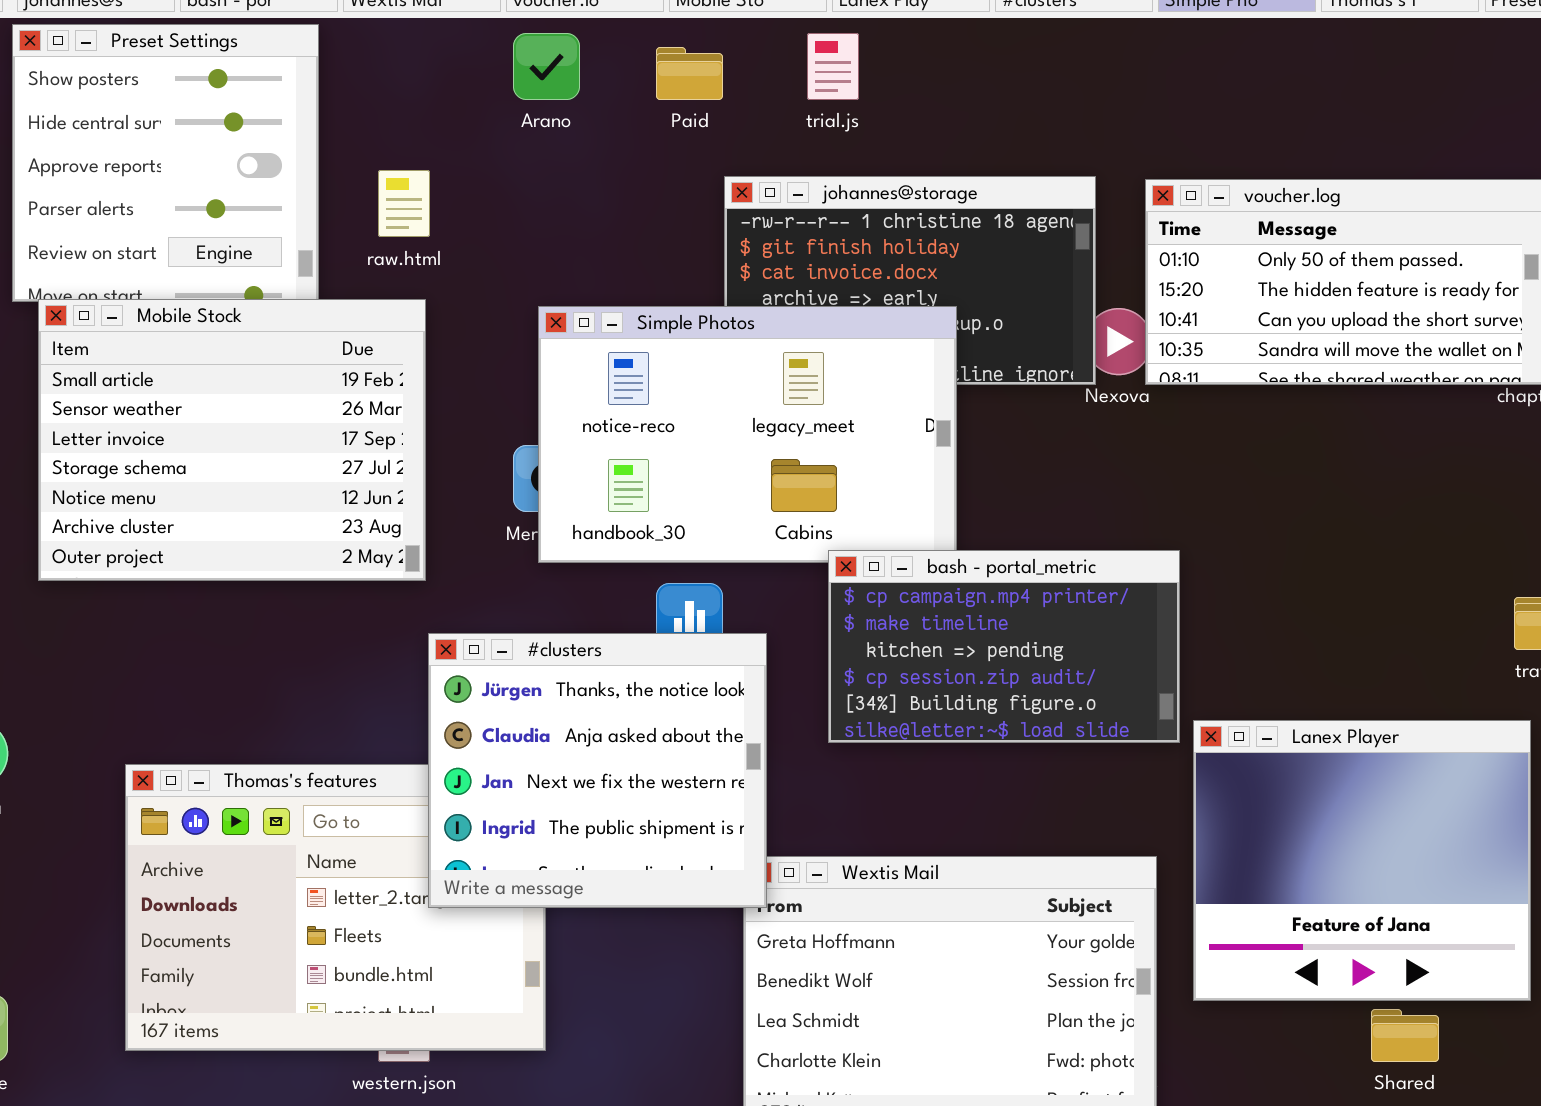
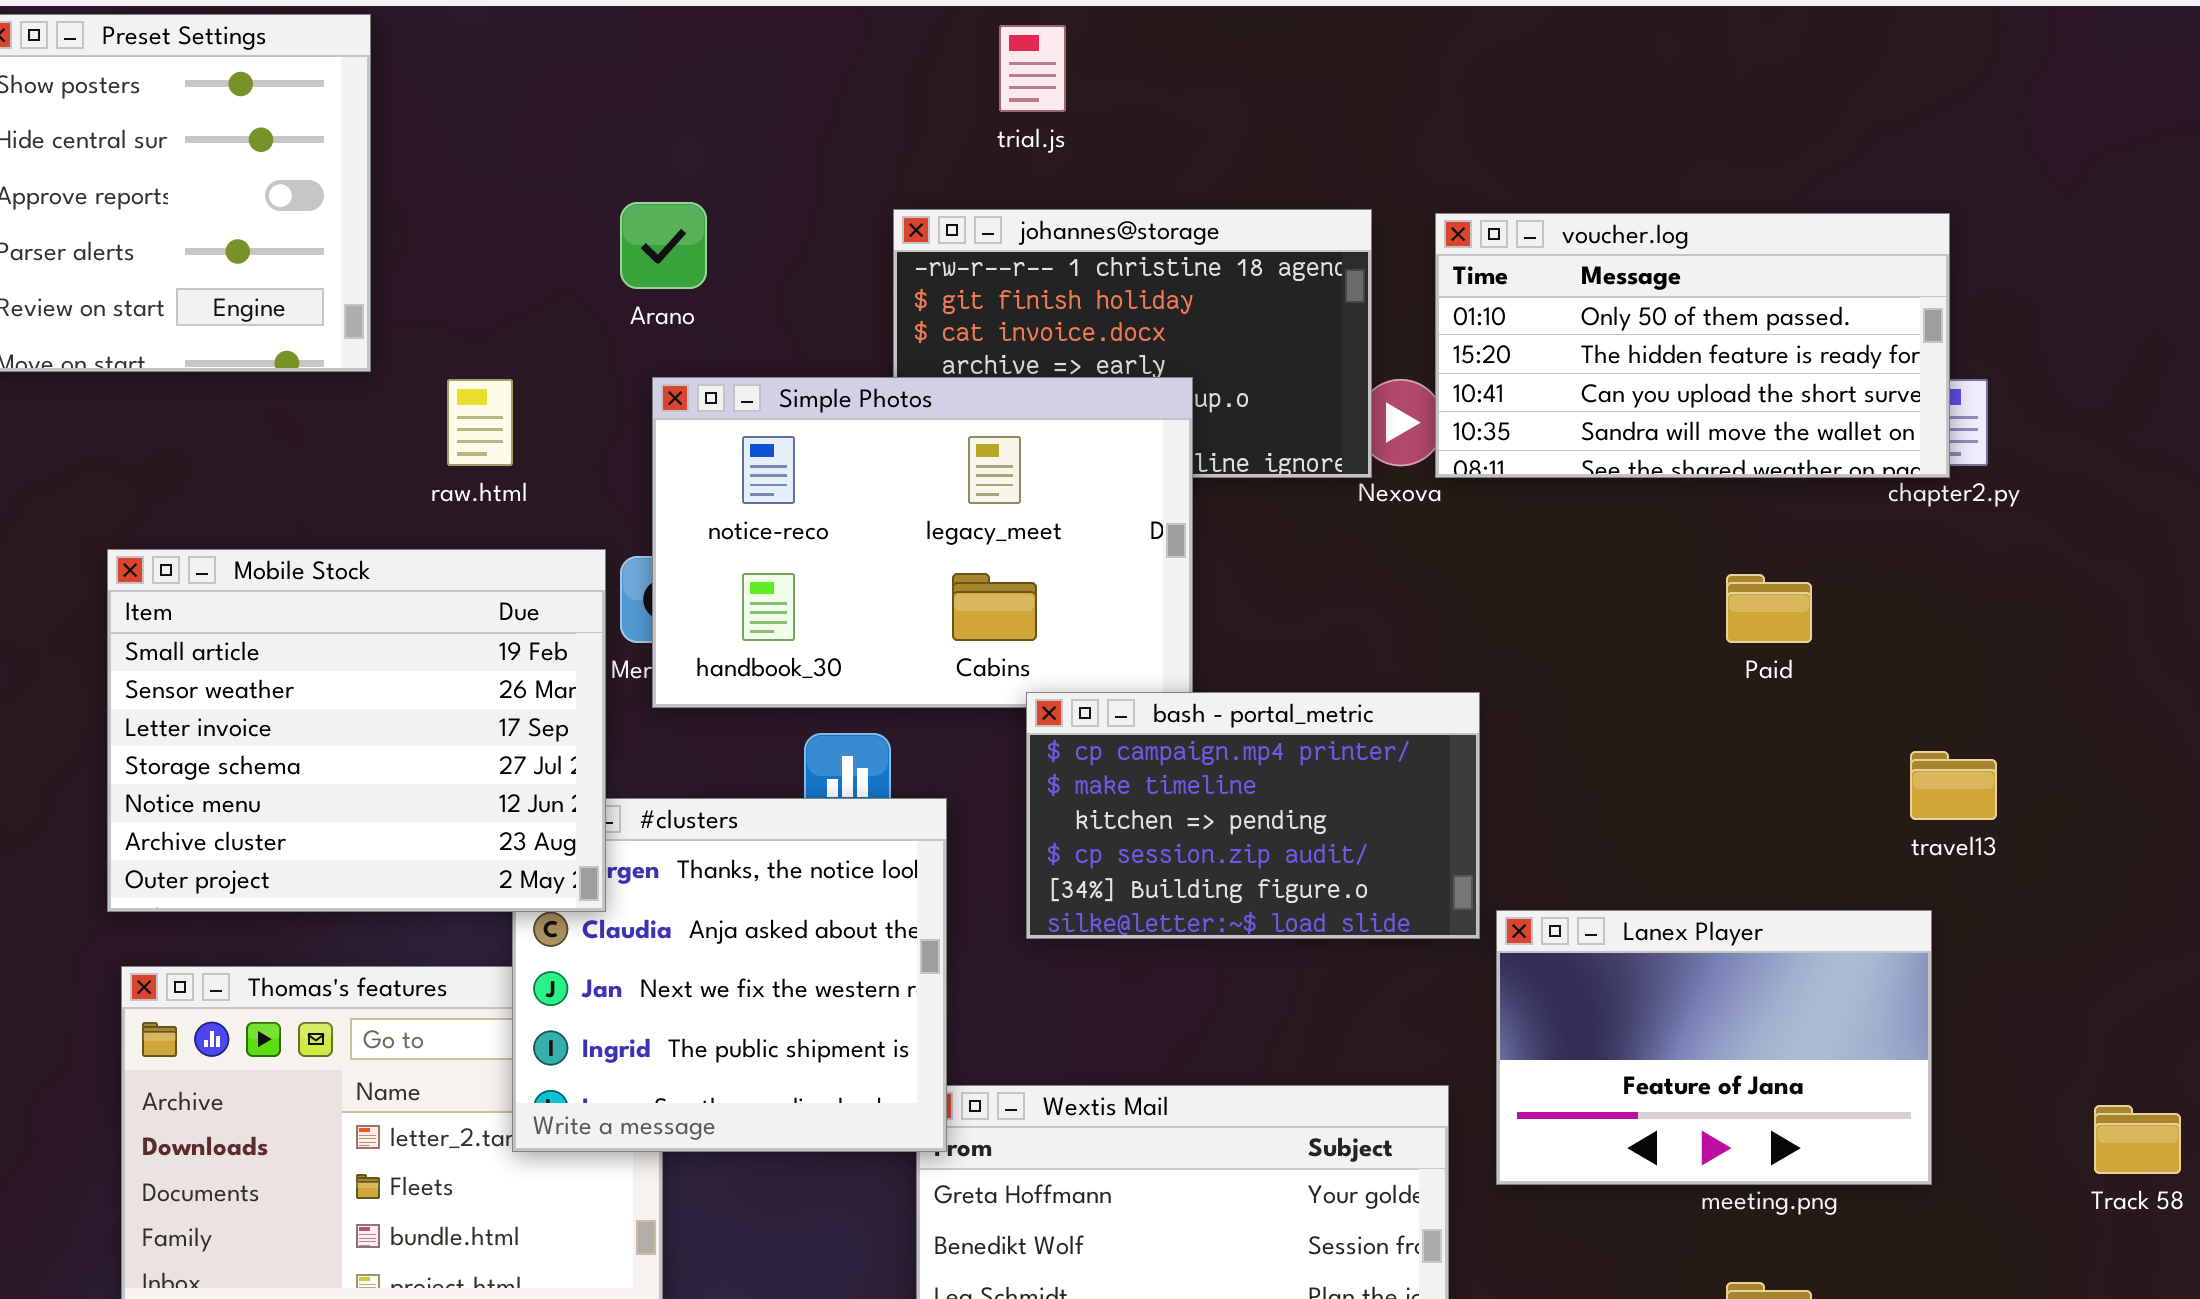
Arano: [513,33,580,100] -> [620,202,707,289], moved
Paid: [656,47,723,100] -> [1726,574,1812,643], moved
raw.html: [378,170,430,237] -> [447,379,513,466], moved
Mobile Stock: [38,299,426,581] -> [107,549,606,912], moved
Lanex Player: [1193,720,1531,1001] -> [1496,910,1932,1185], resized

